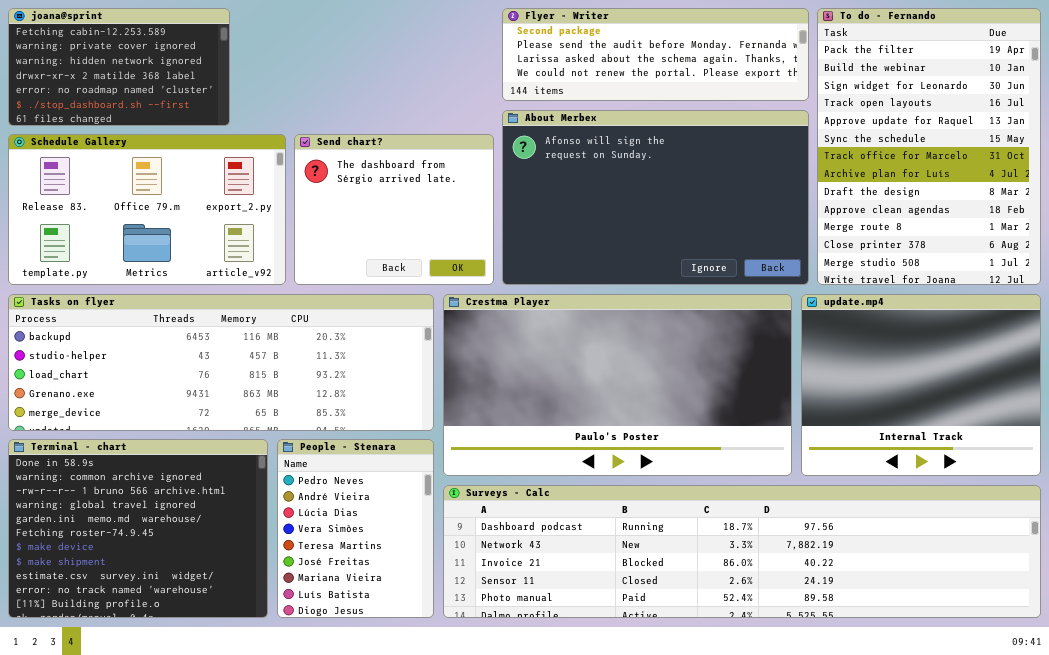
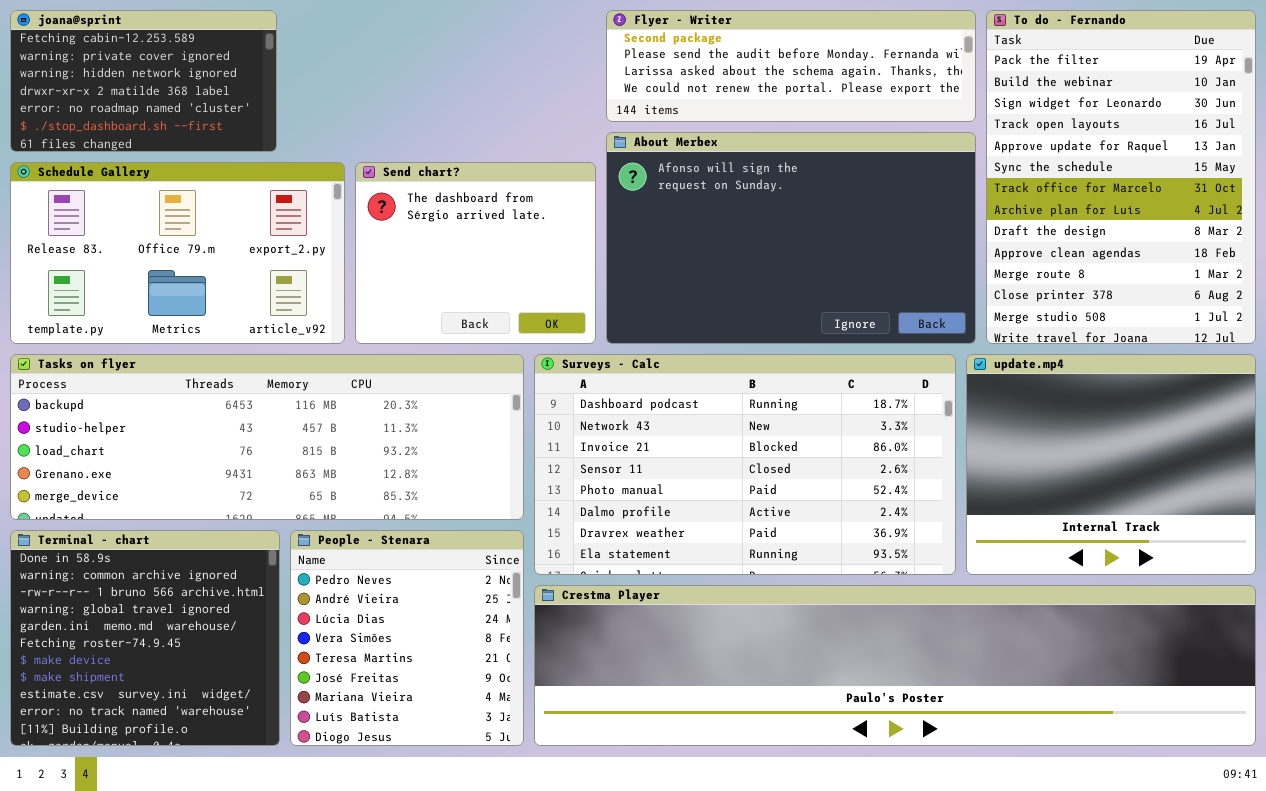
Crestma Player: [443,294,792,476] -> [534,585,1256,746], moved, resized
Terminal - chart: [8,439,268,618] -> [10,530,280,746], resized
People - Stenara: [277,439,434,618] -> [290,530,524,746], resized
Surveys - Calc: [443,485,1041,618] -> [534,354,956,575], moved, resized

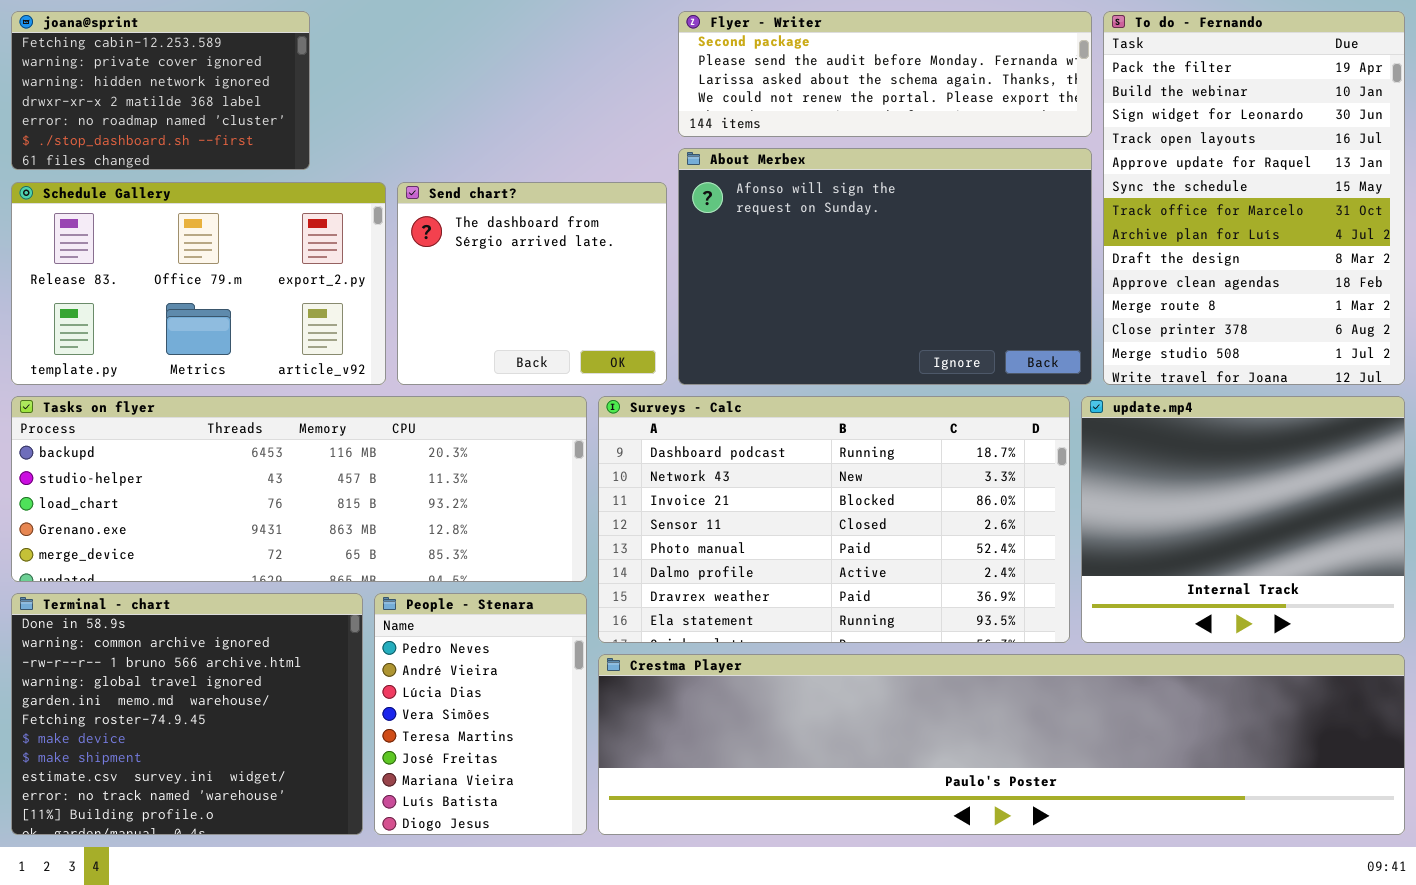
Terminal - chart: [10,530,280,746] -> [11,593,363,835], resized
People - Stenara: [290,530,524,746] -> [374,593,587,835], resized

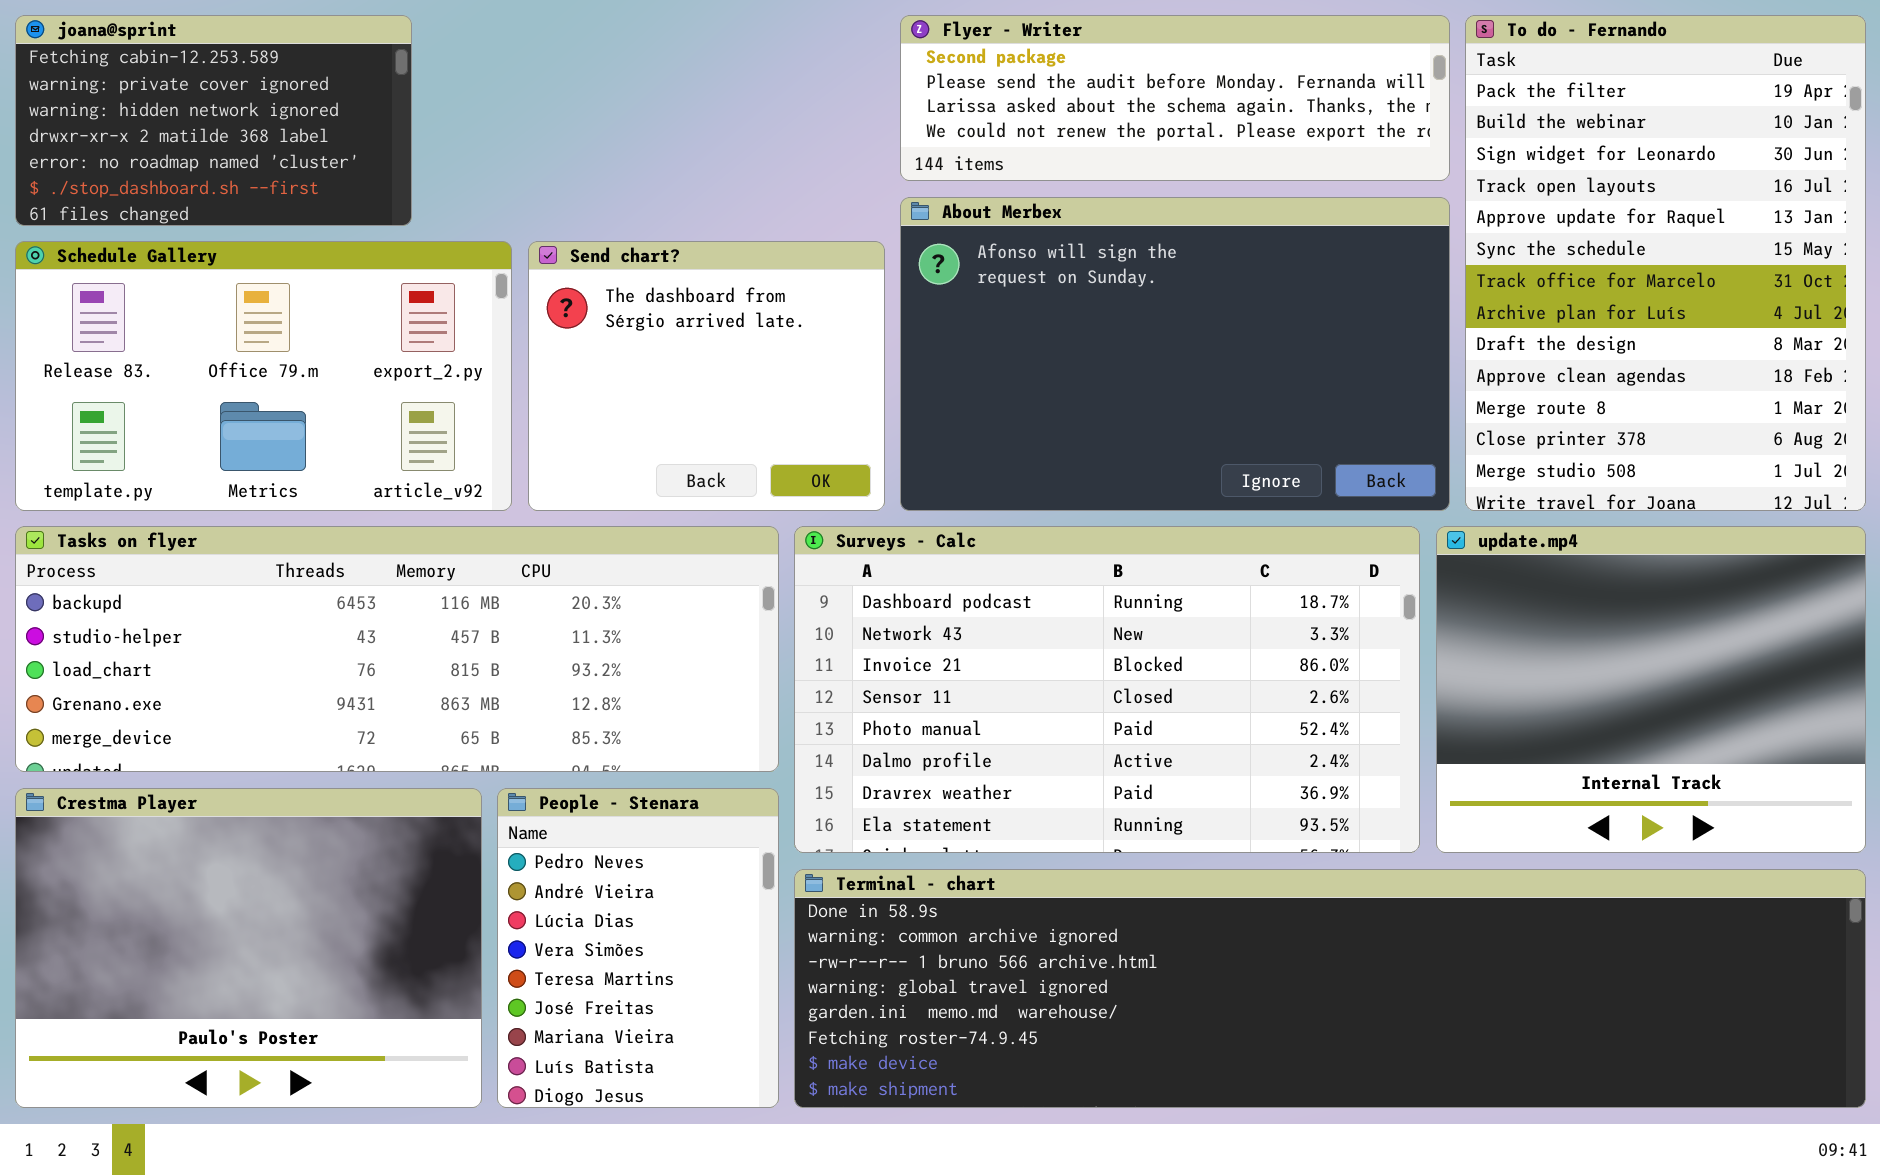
Terminal - chart: [11,593,363,835] -> [794,869,1866,1108], moved, resized
Crestma Player: [598,654,1405,835] -> [15,788,482,1108], moved, resized

